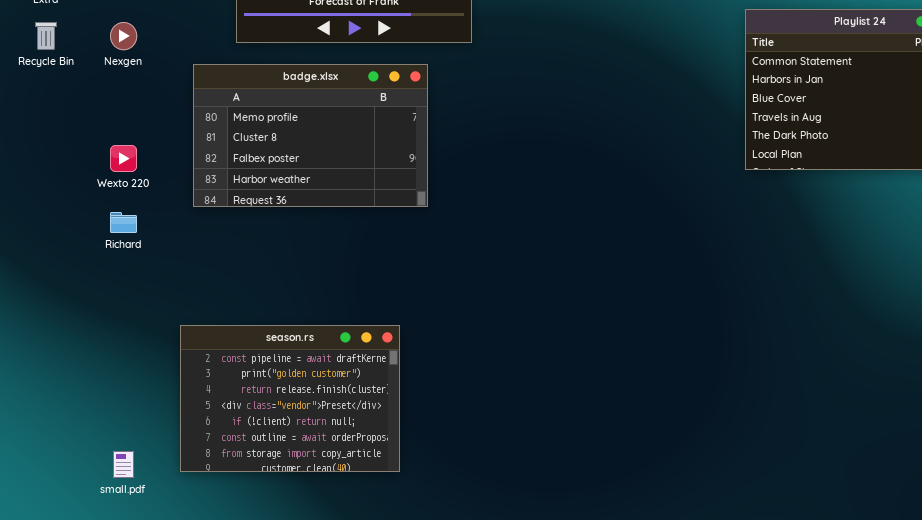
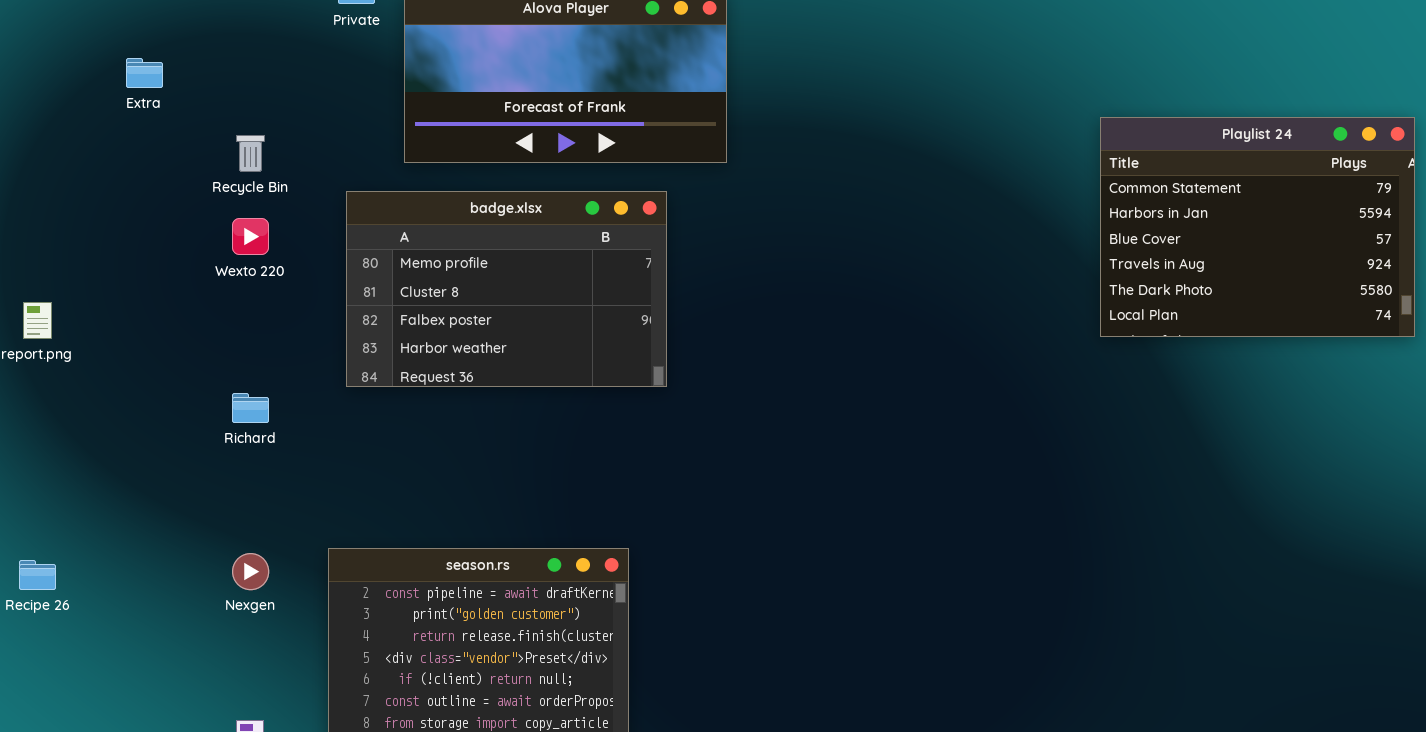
Recycle Bin: [35,22,57,50] -> [236,135,265,172], moved
Nexgen: [110,22,137,50] -> [232,553,269,590], moved
Wexto 220: [110,145,137,172] -> [232,218,269,255], moved

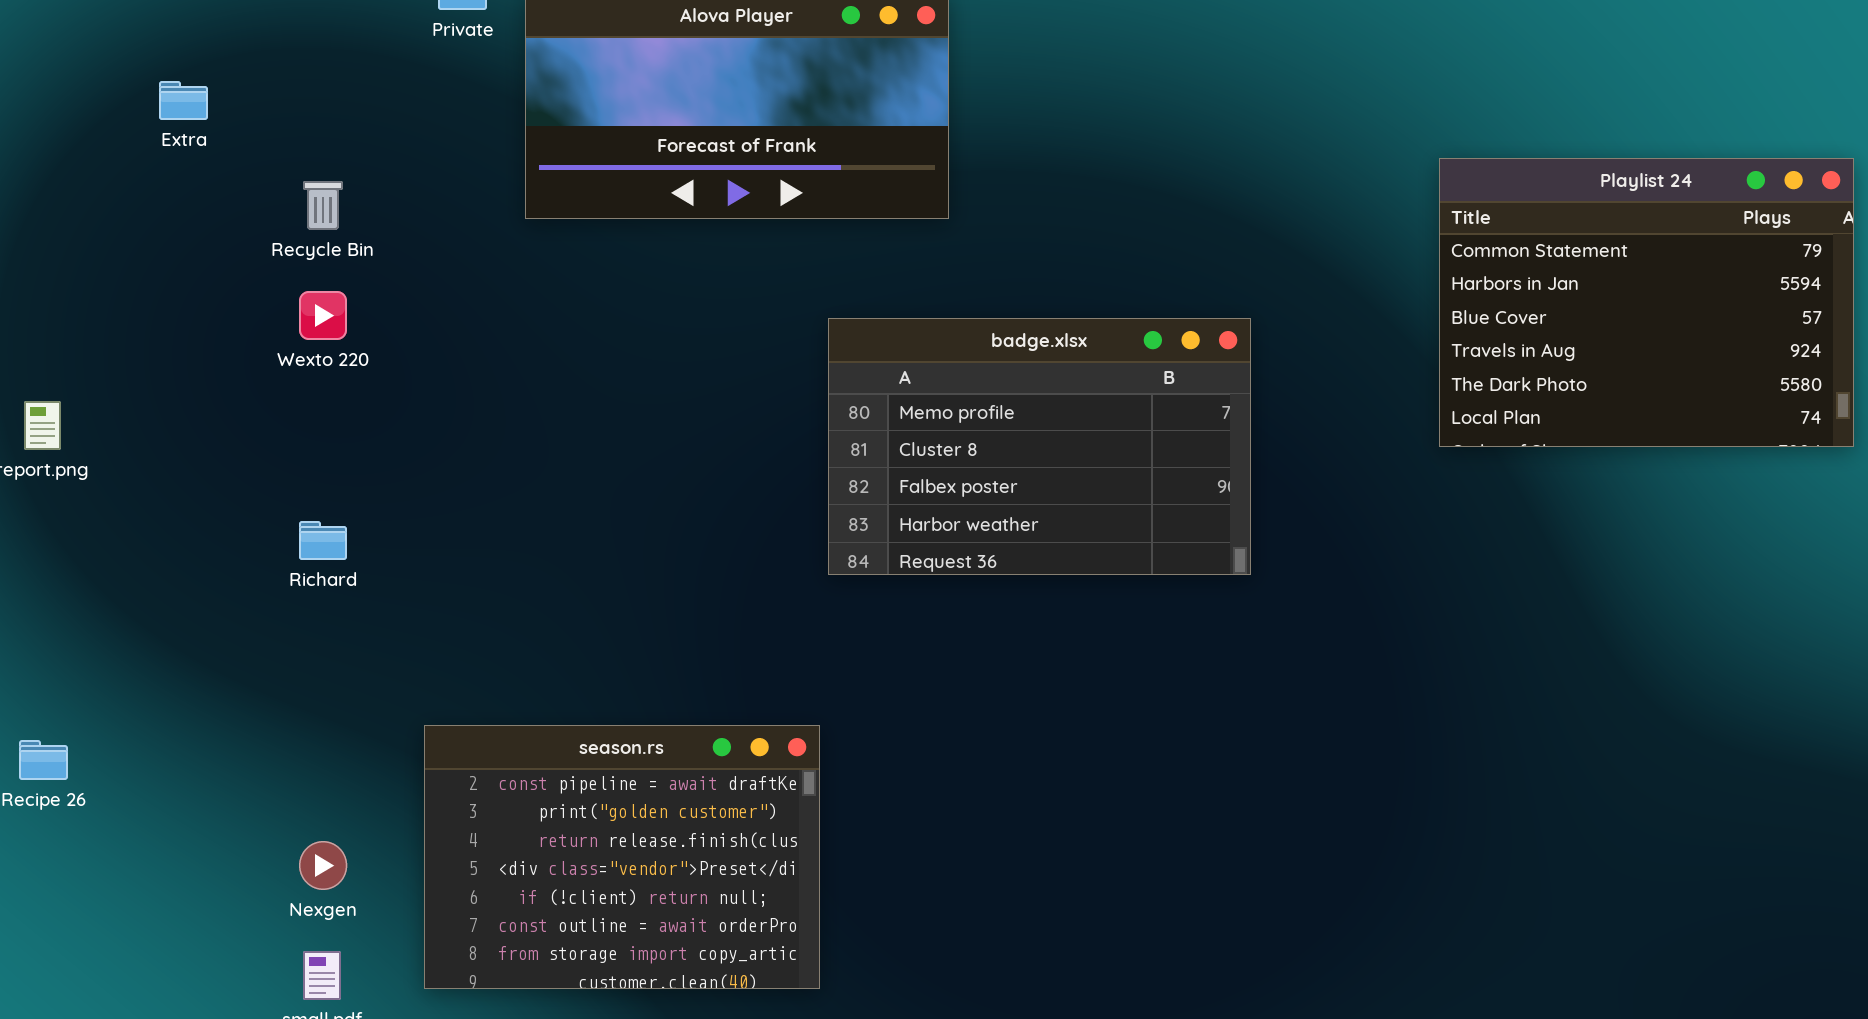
badge.xlsx: [346,191,667,387] -> [828,318,1251,575], moved
Nexgen: [232,553,269,590] -> [299,841,347,890], moved

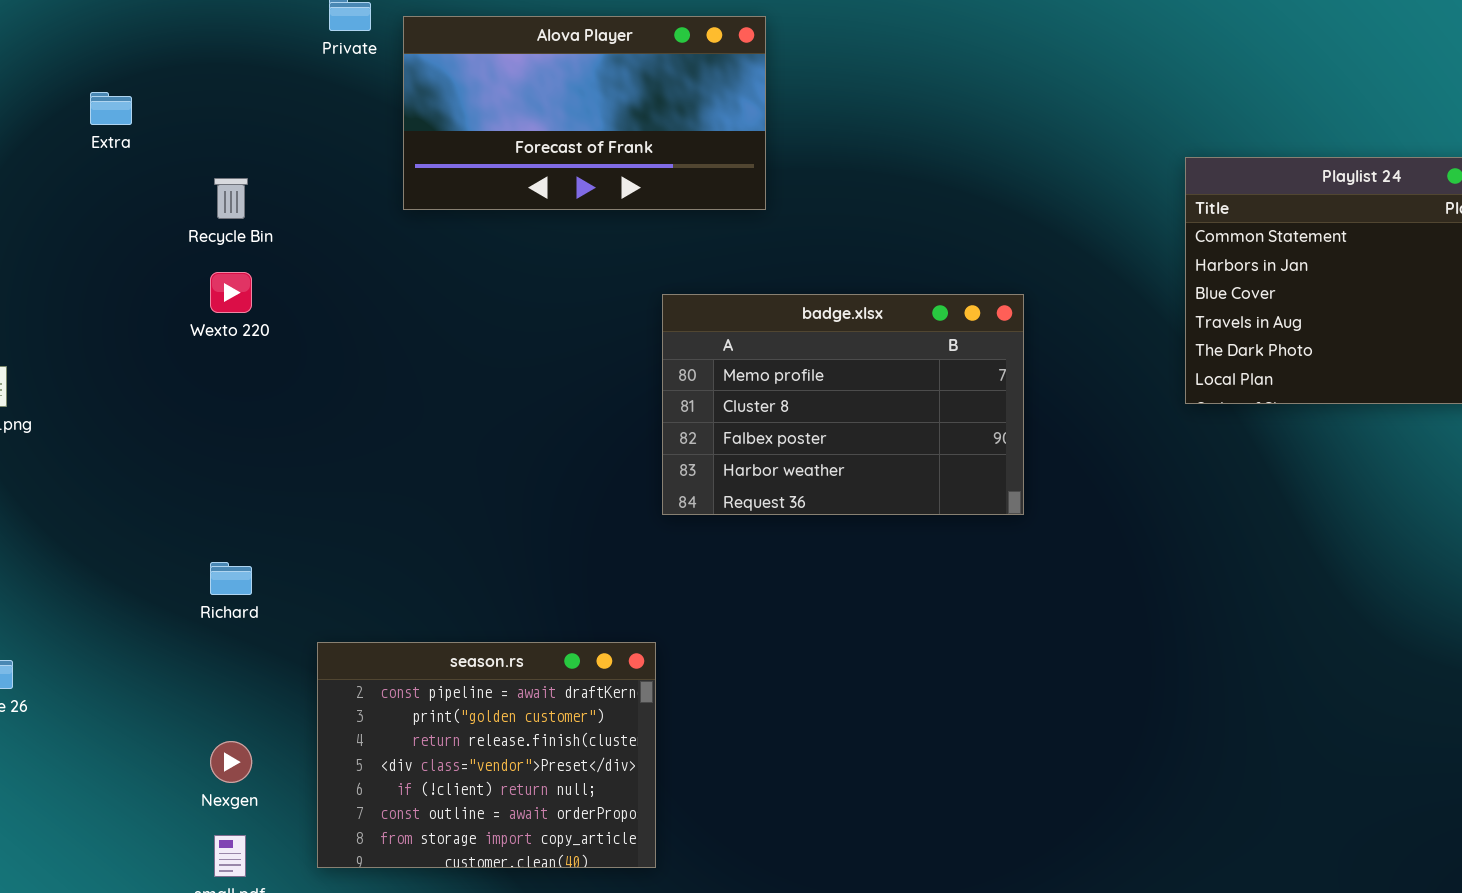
Richard: [299,521,347,560] -> [210,562,252,595], moved

